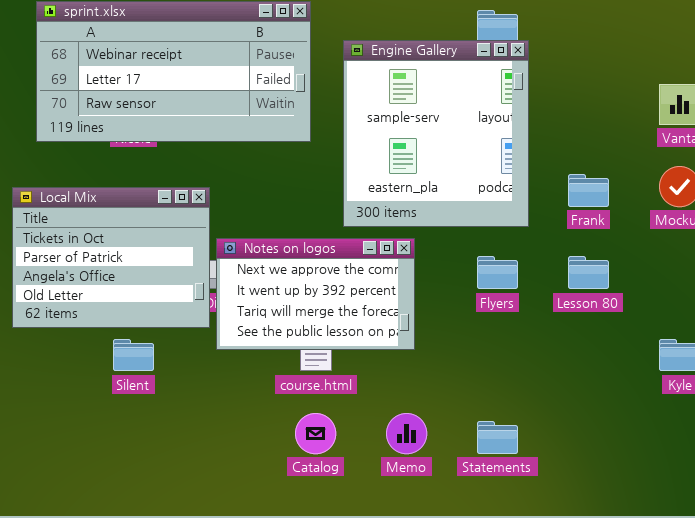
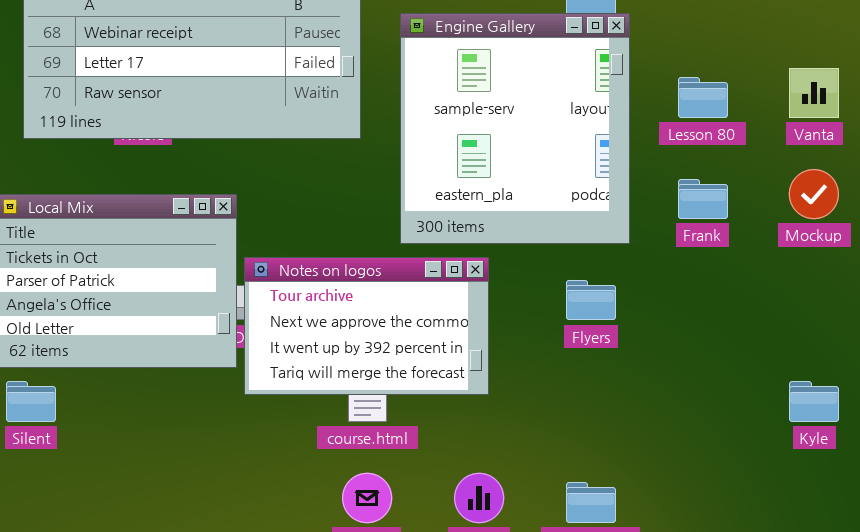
Notes on logos: [216,238,415,350] -> [244,257,489,395], scrolled up 1 row
Lesson 80: [568,256,609,289] -> [678,77,728,118], moved
Silent: [113,339,154,371] -> [6,381,56,422], moved

